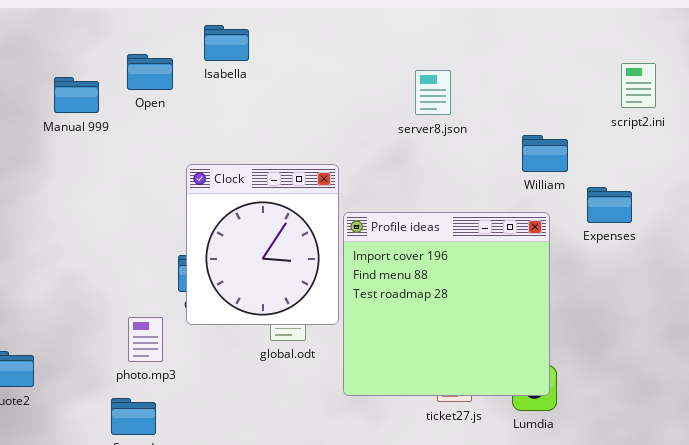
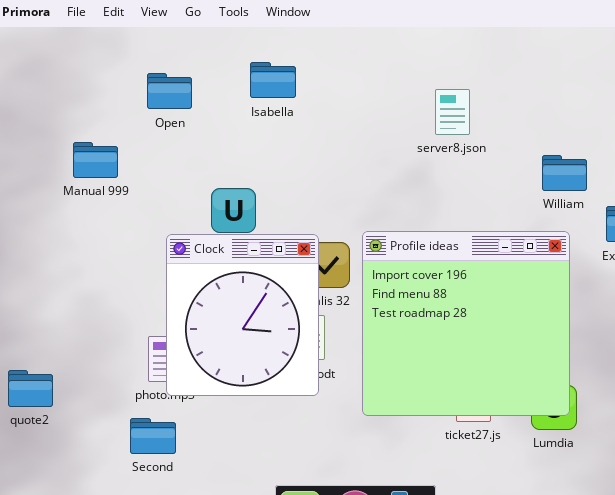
Isabella: [204,25,249,61] -> [250,62,296,98], moved
Manual 999: [54,77,99,113] -> [73,142,118,178], moved
Clock: [186,164,339,325] -> [166,234,319,396], moved

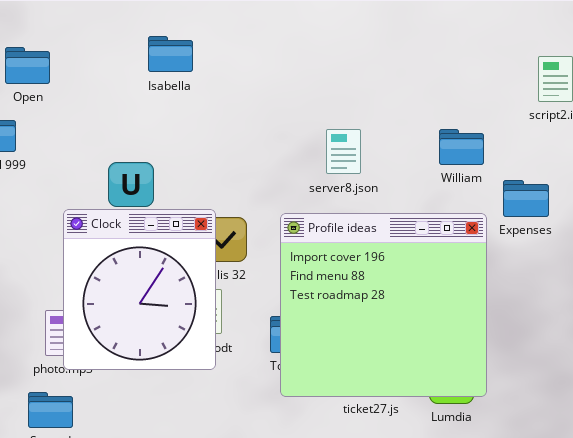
Open: [147,73,192,109] -> [5,47,50,84], moved
server8.json: [435,89,470,135] -> [326,129,361,174], moved
Profile ideas: [362,231,570,416] -> [280,213,487,397], moved

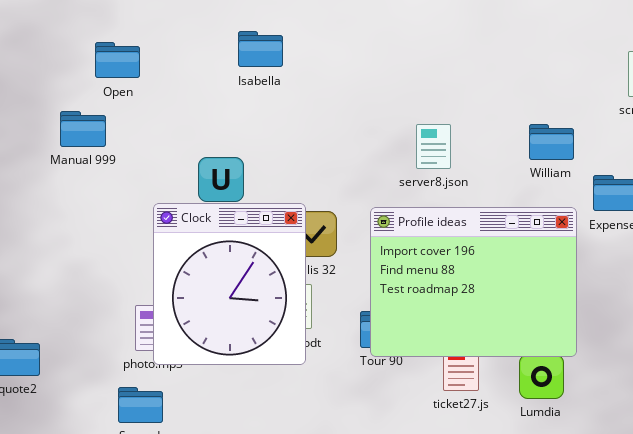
Profile ideas: [280,213,487,397] -> [370,207,577,357], resized

